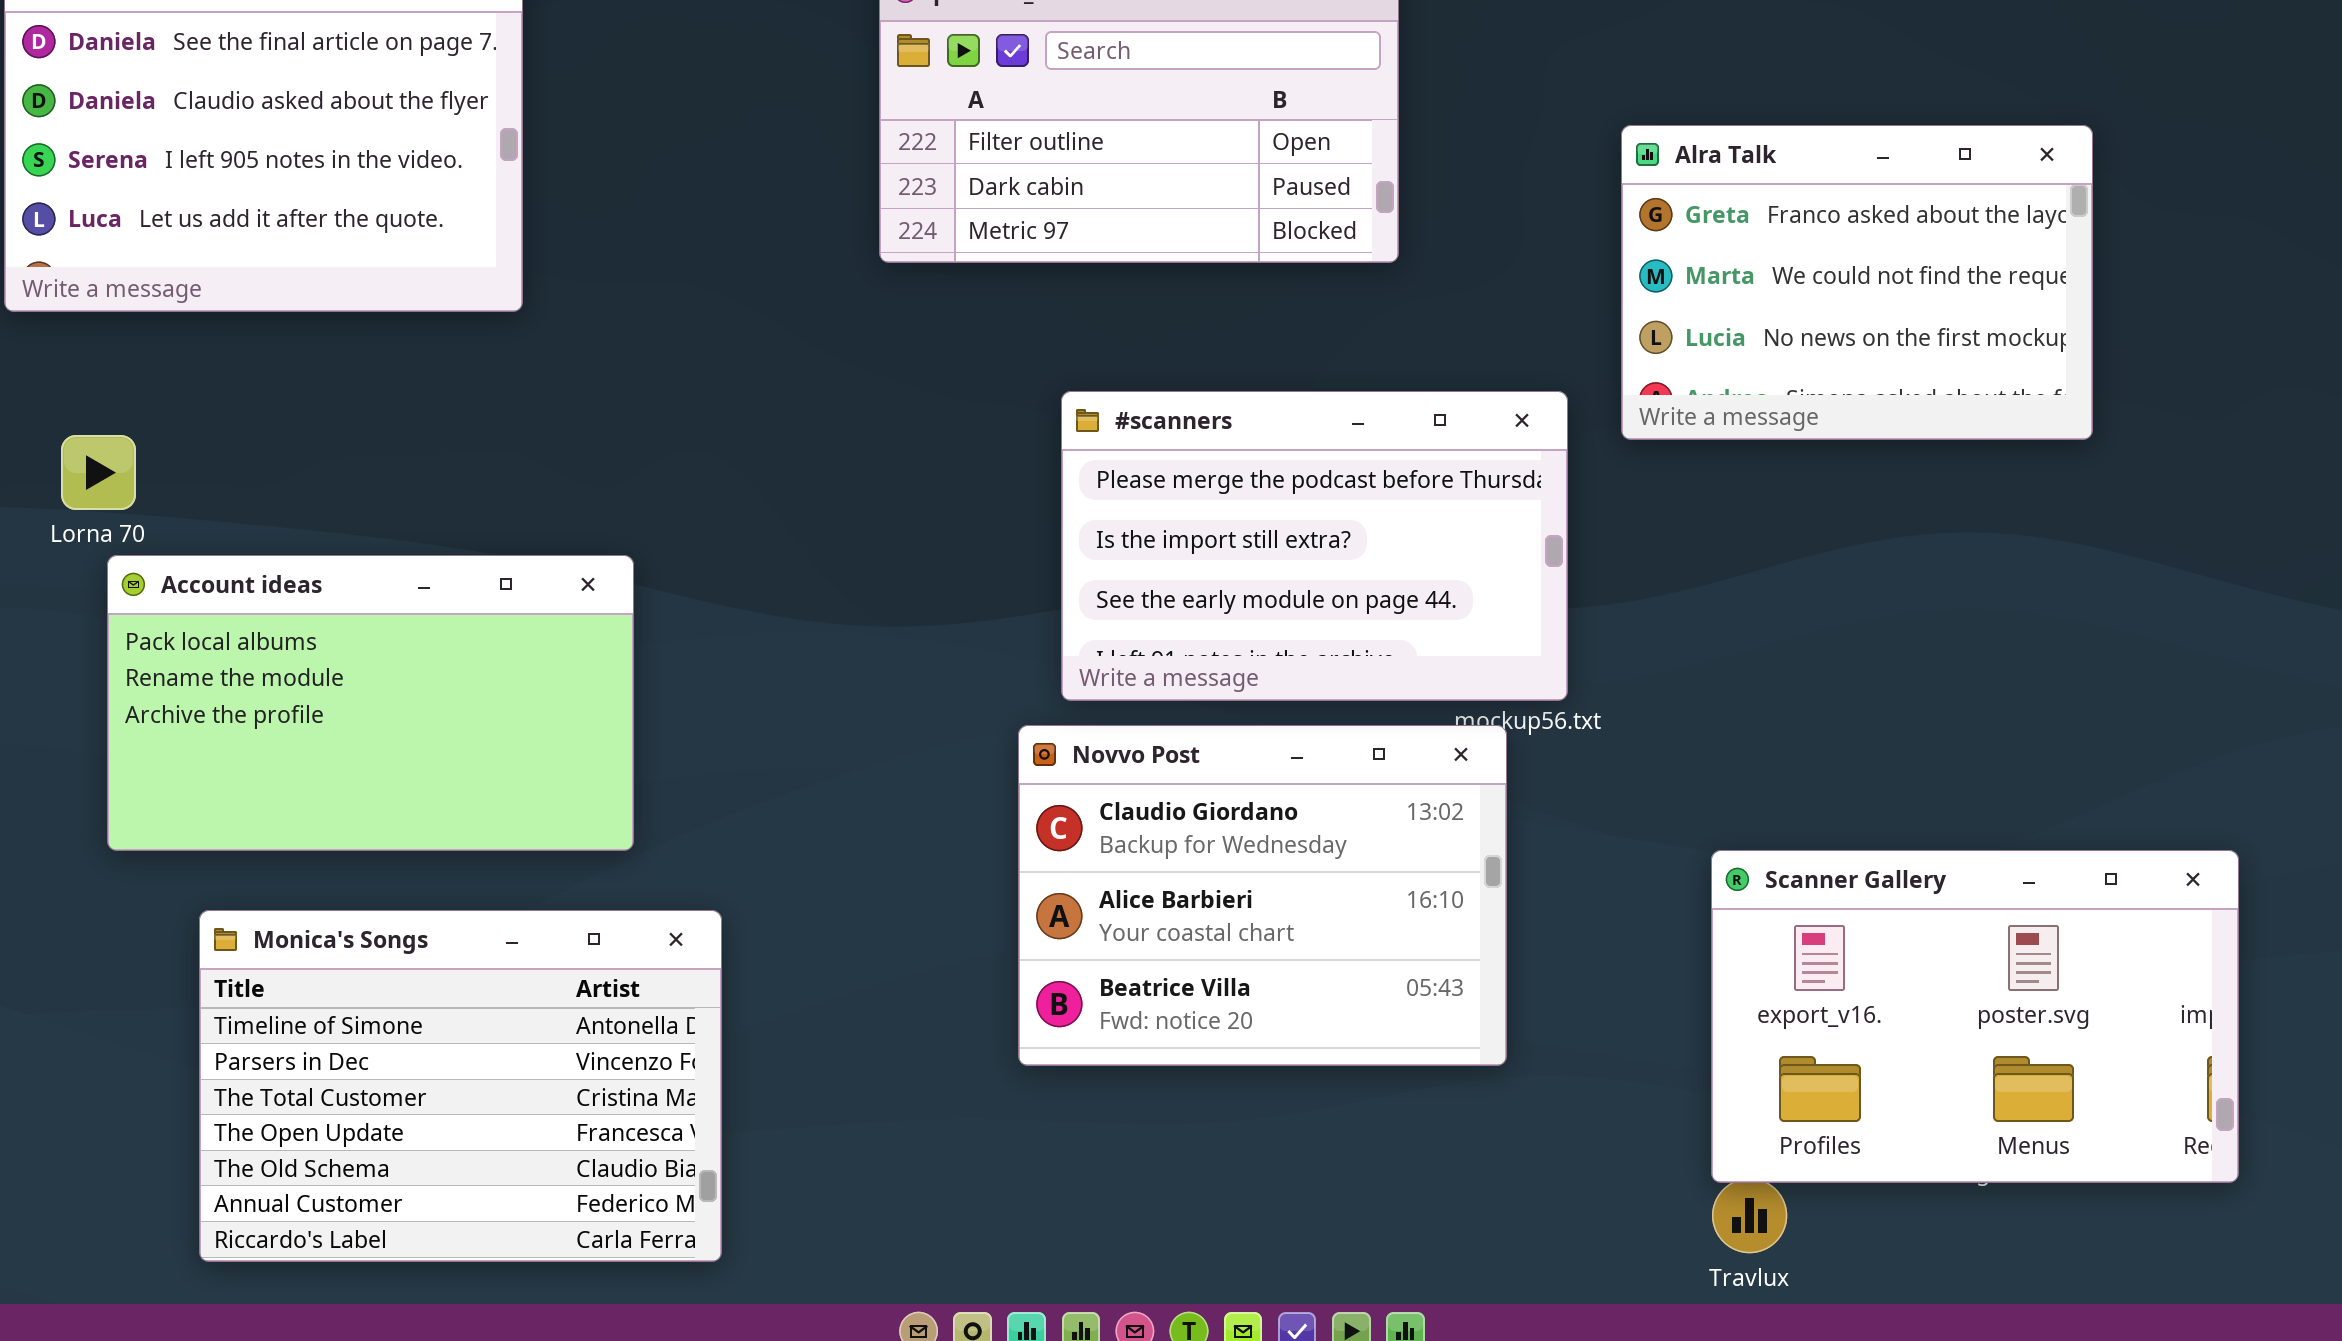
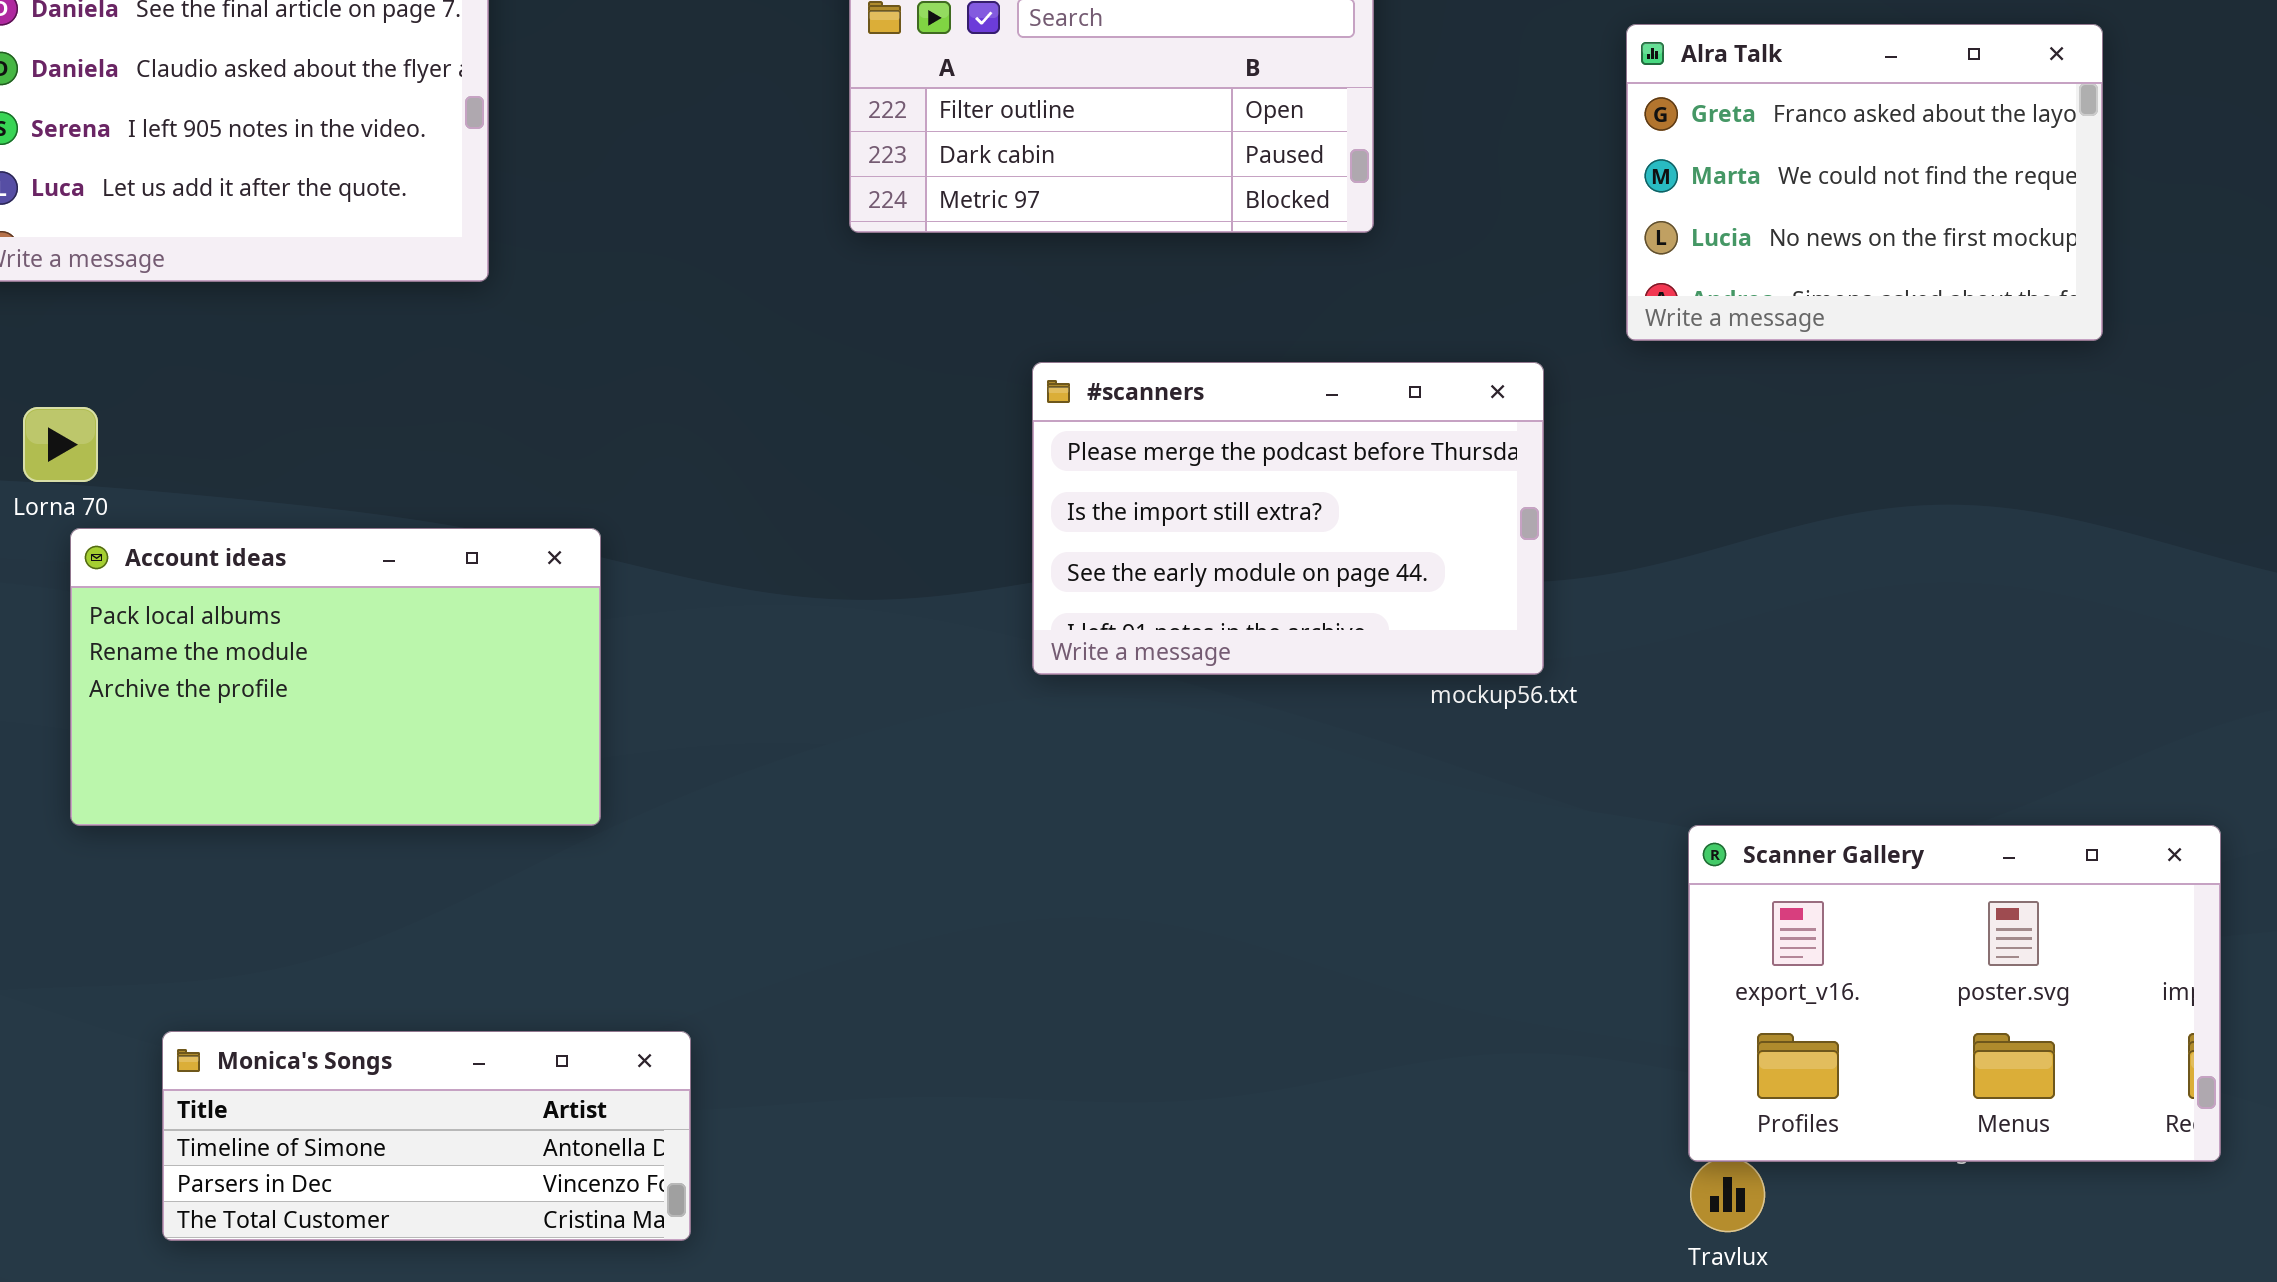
Alra Talk: [1621,125,2093,440] -> [1626,24,2103,341], moved
Novvo Post: [1018,725,1507,1066] -> none, closed
Monica's Songs: [199,910,722,1262] -> [162,1031,691,1241], resized

